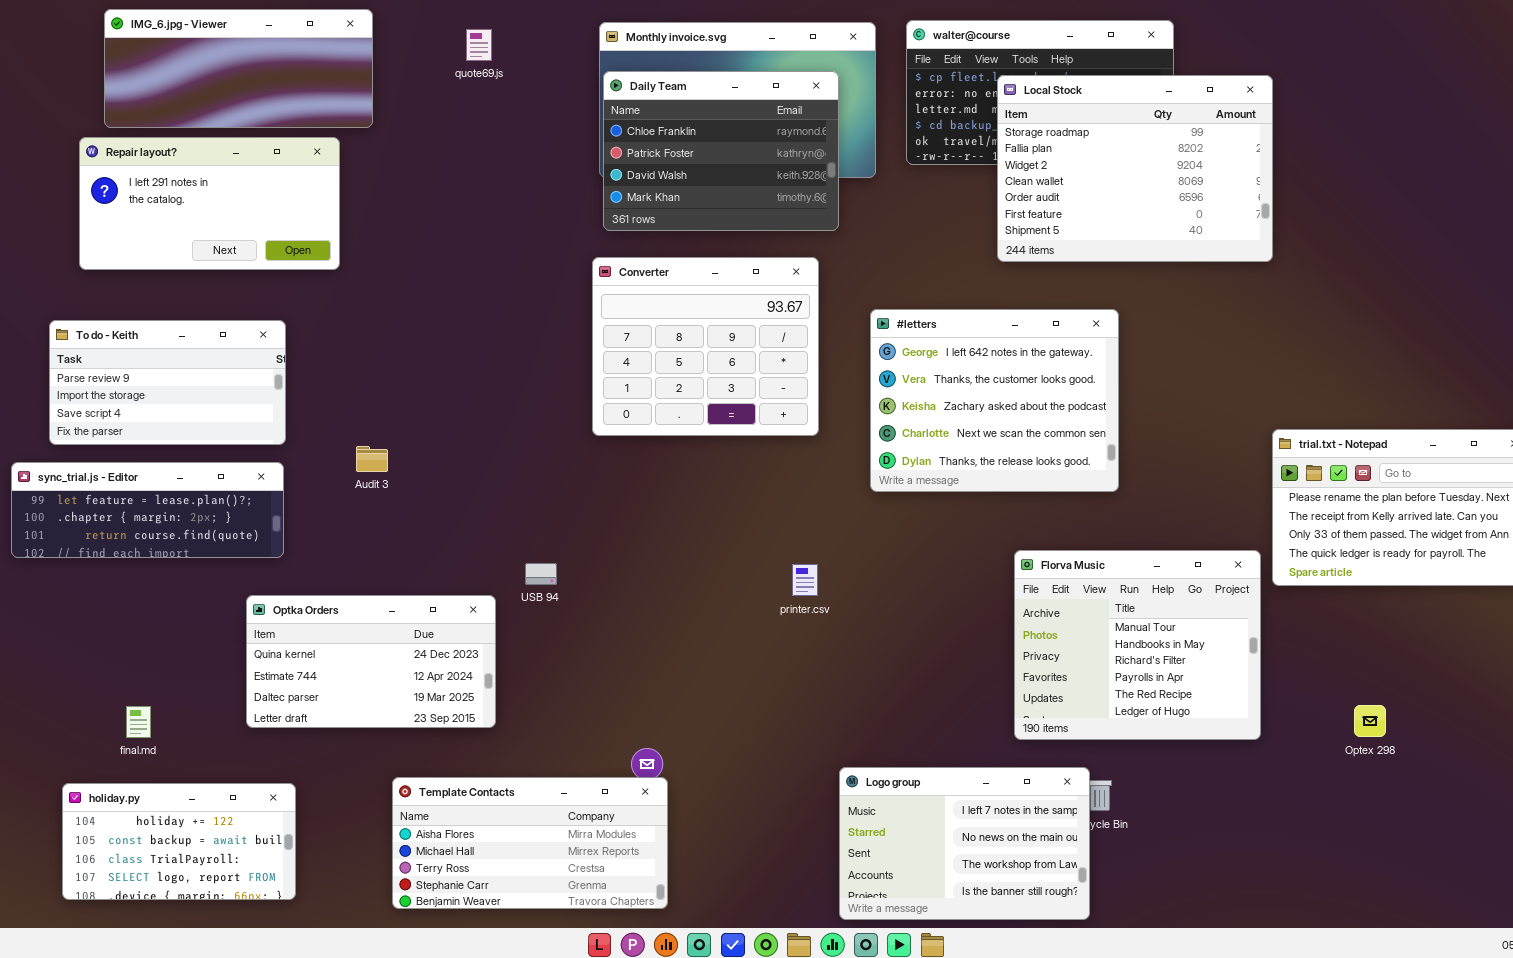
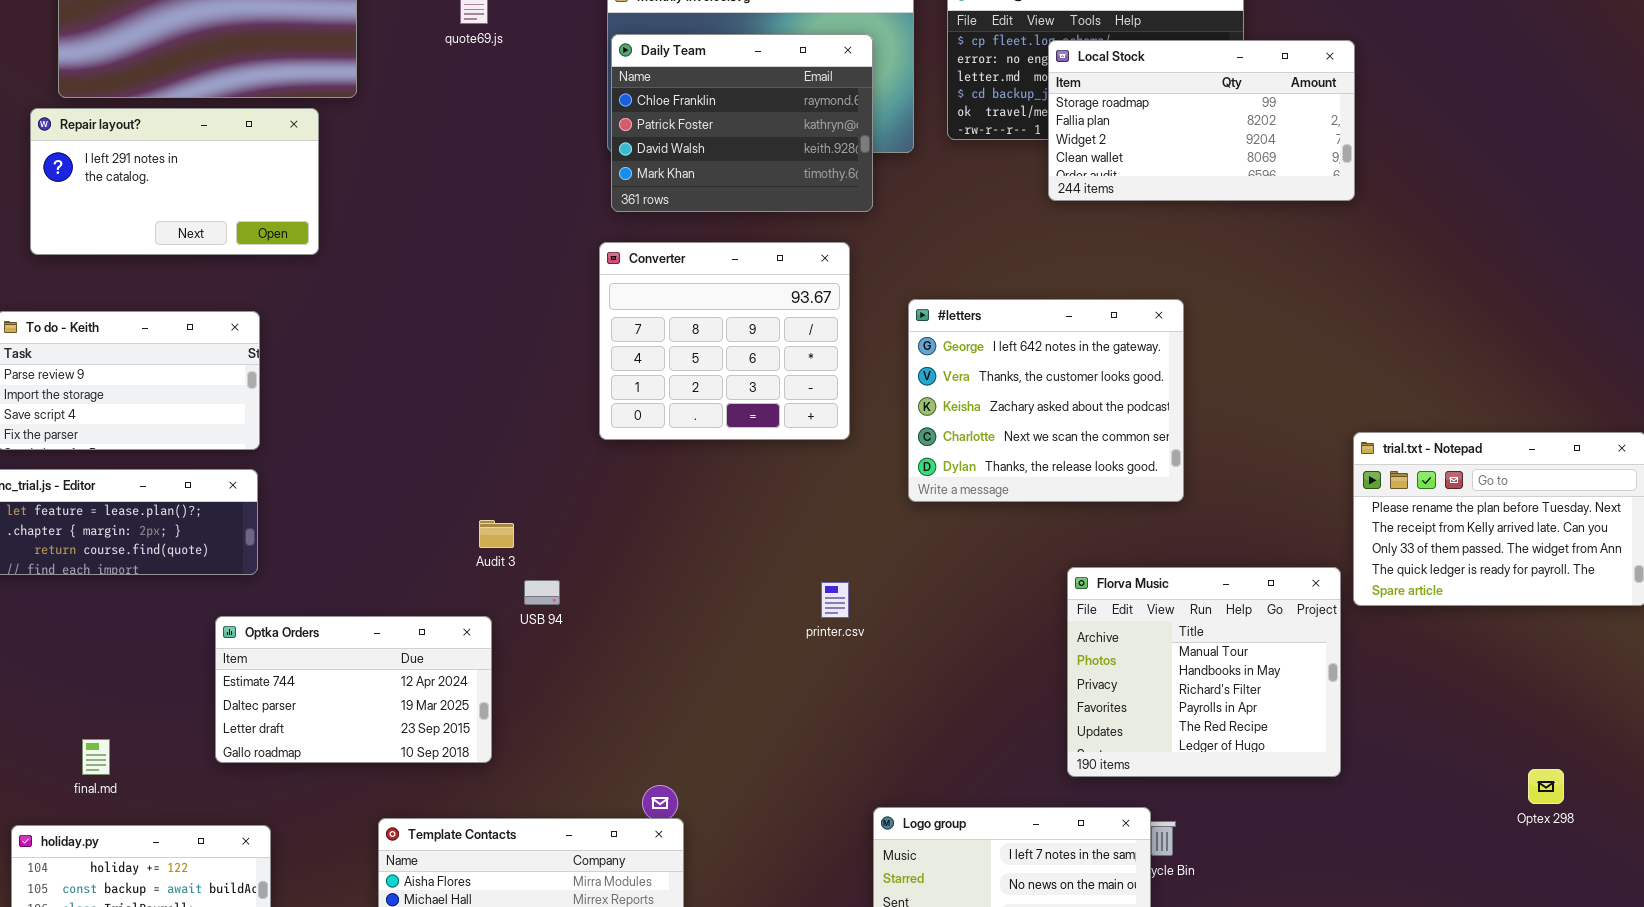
Local Stock: [997,75,1273,262] -> [1048,40,1355,201], resized
Audit 3: [356,446,388,472] -> [479,520,514,548], moved
Optka Orders: [246,595,496,728] -> [215,616,492,763], scrolled down 1 row
Optex 298: [1354,705,1386,737] -> [1528,769,1564,804], moved

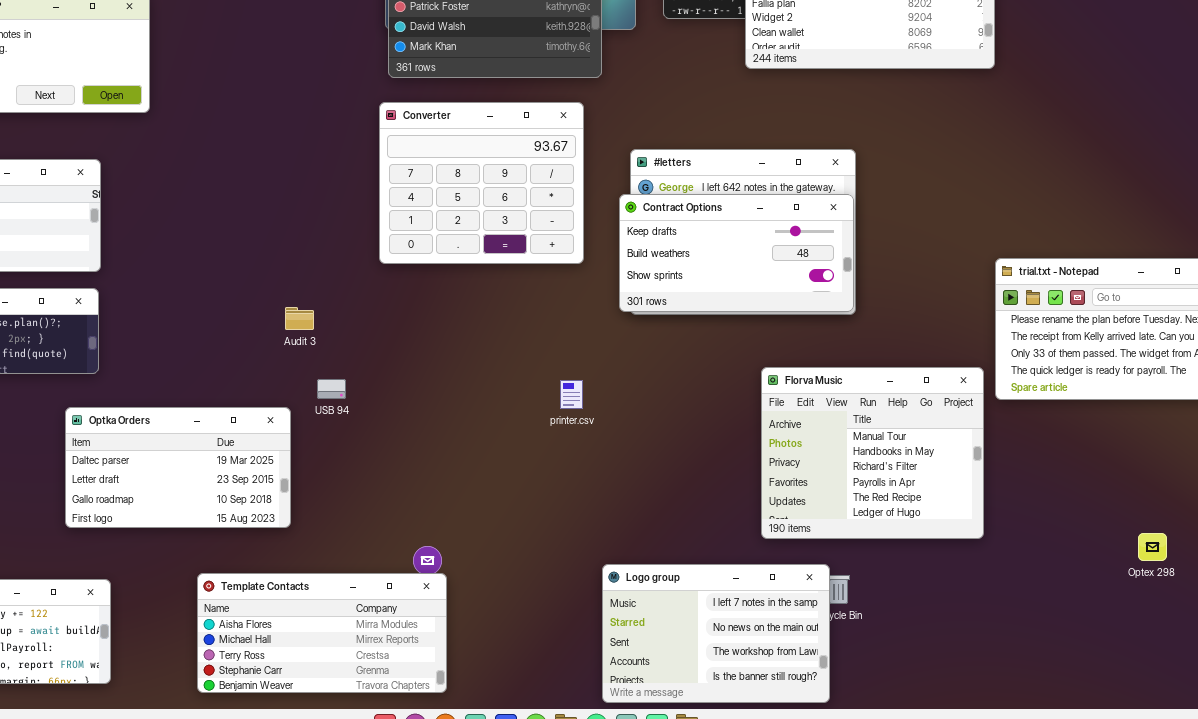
Contract Options: none -> [619,194,854,312], opened
Audit 3: [479,520,514,548] -> [285,307,314,330], moved
Optka Orders: [215,616,492,763] -> [65,407,291,528], scrolled down 1 row

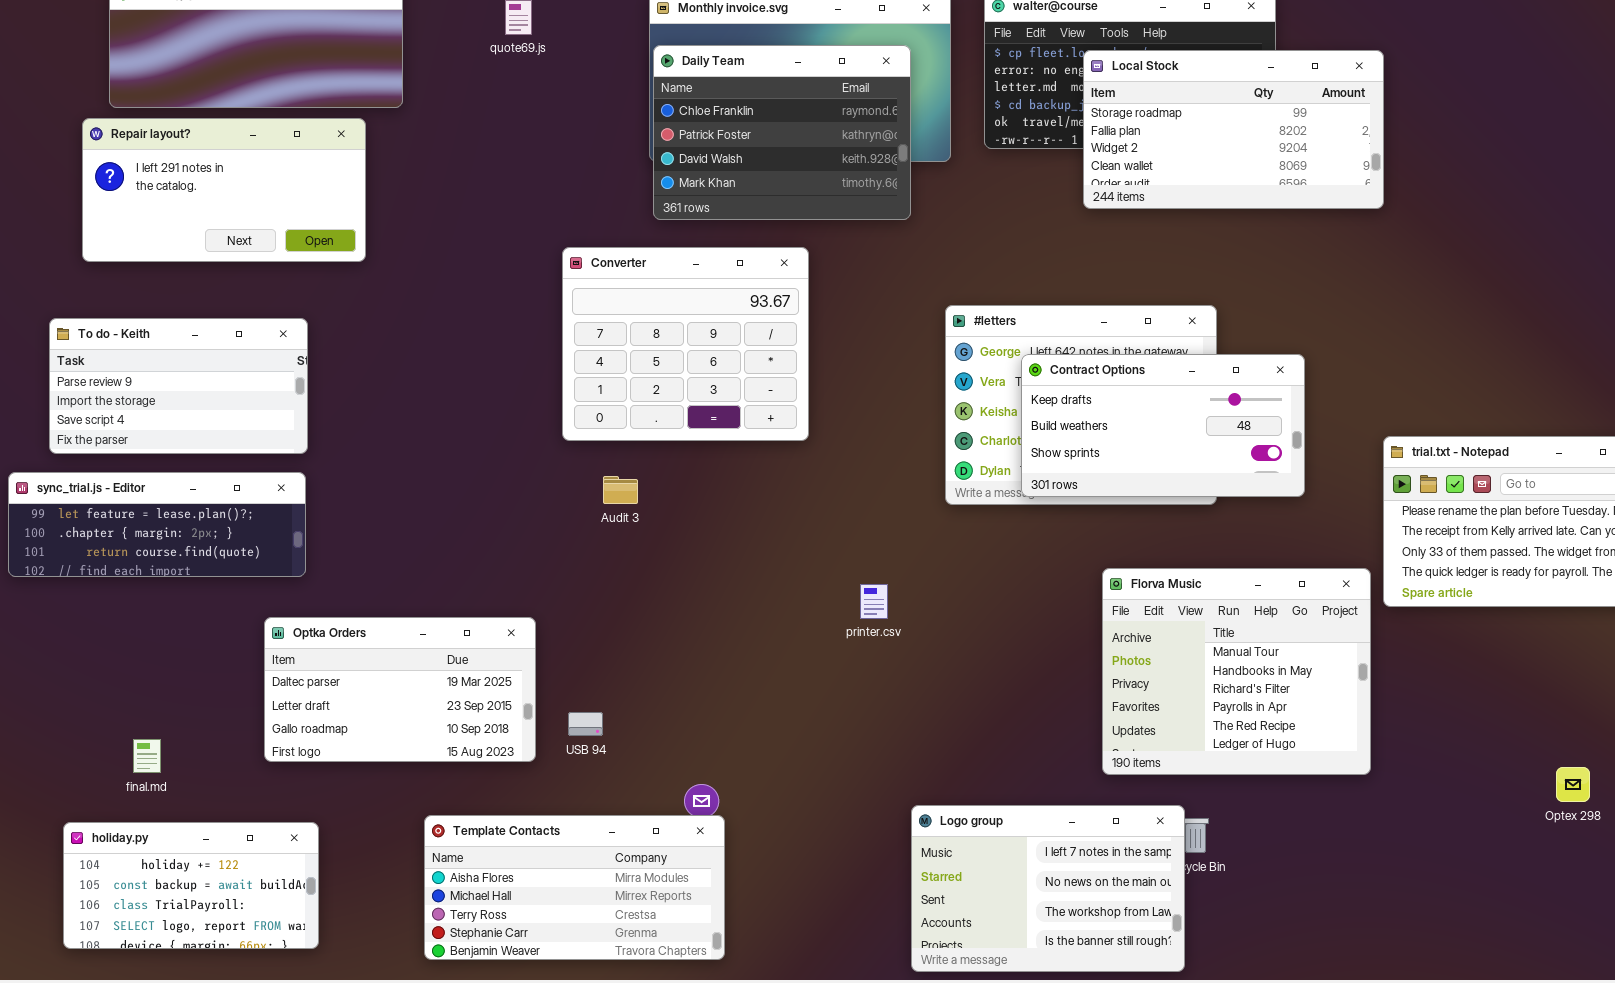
Converter: [379,102,584,264] -> [562,247,809,441], moved
Contract Options: [619,194,854,312] -> [1021,354,1305,497], moved
Audit 3: [285,307,314,330] -> [603,476,638,504], moved
USB 94: [317,379,346,399] -> [568,712,603,736], moved

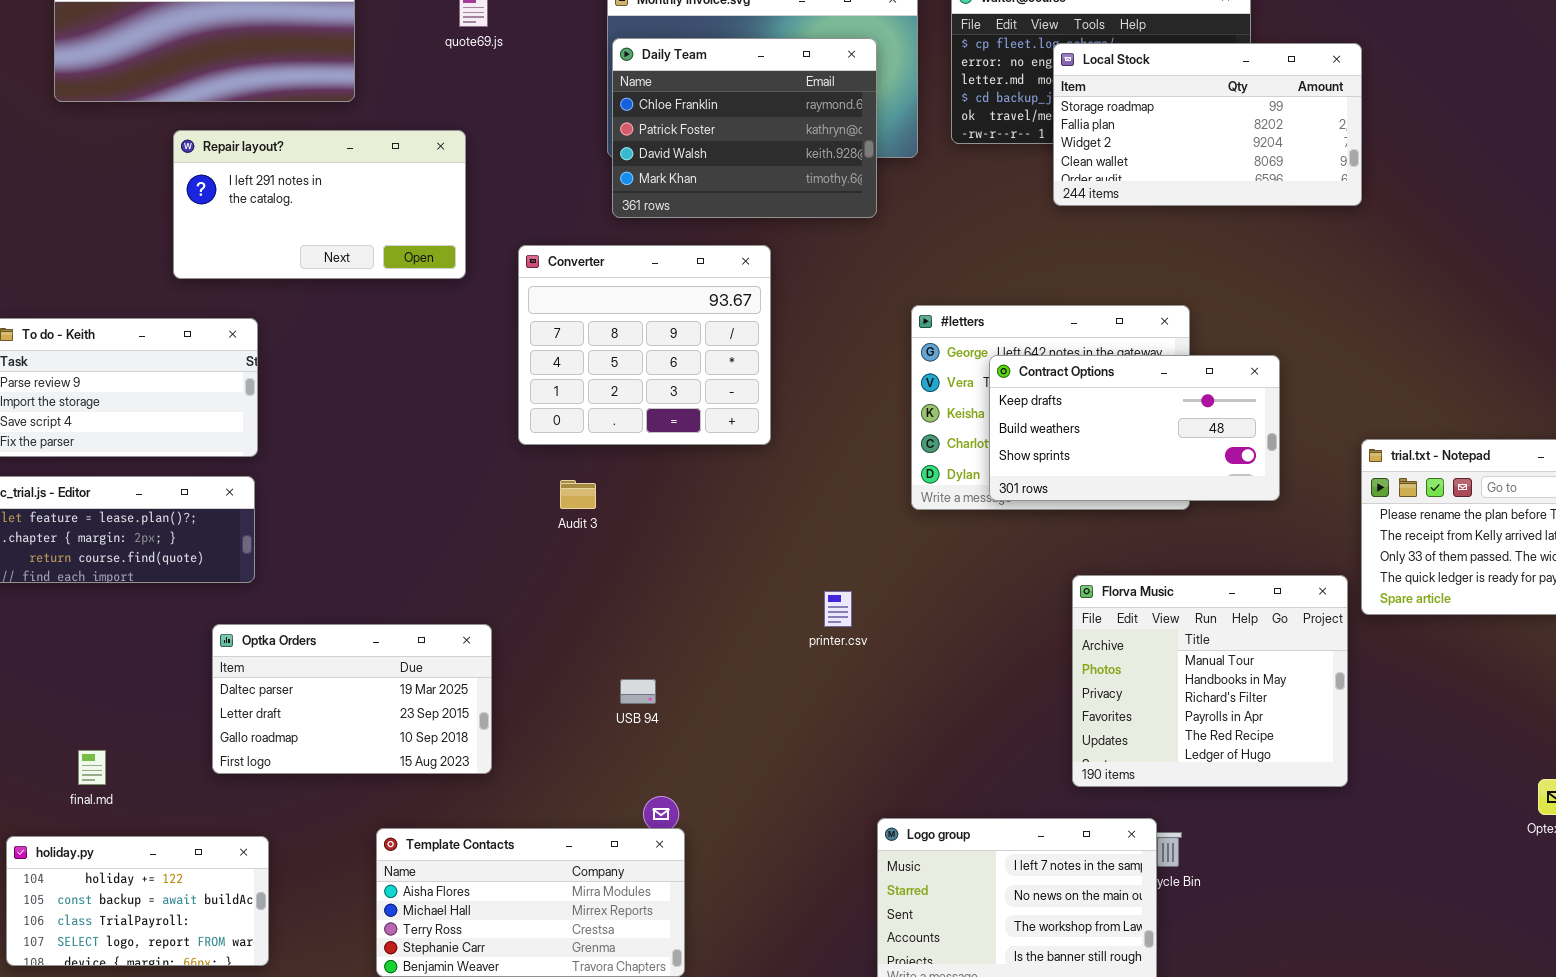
Repair layout?: [82,118,366,262] -> [173,130,466,279], moved
USB 94: [568,712,603,736] -> [620,679,656,704], moved

